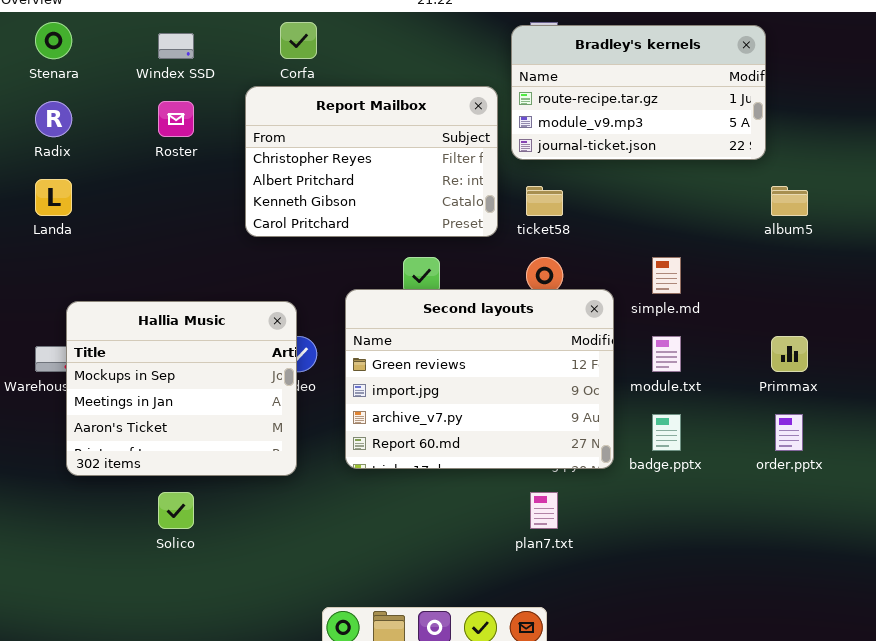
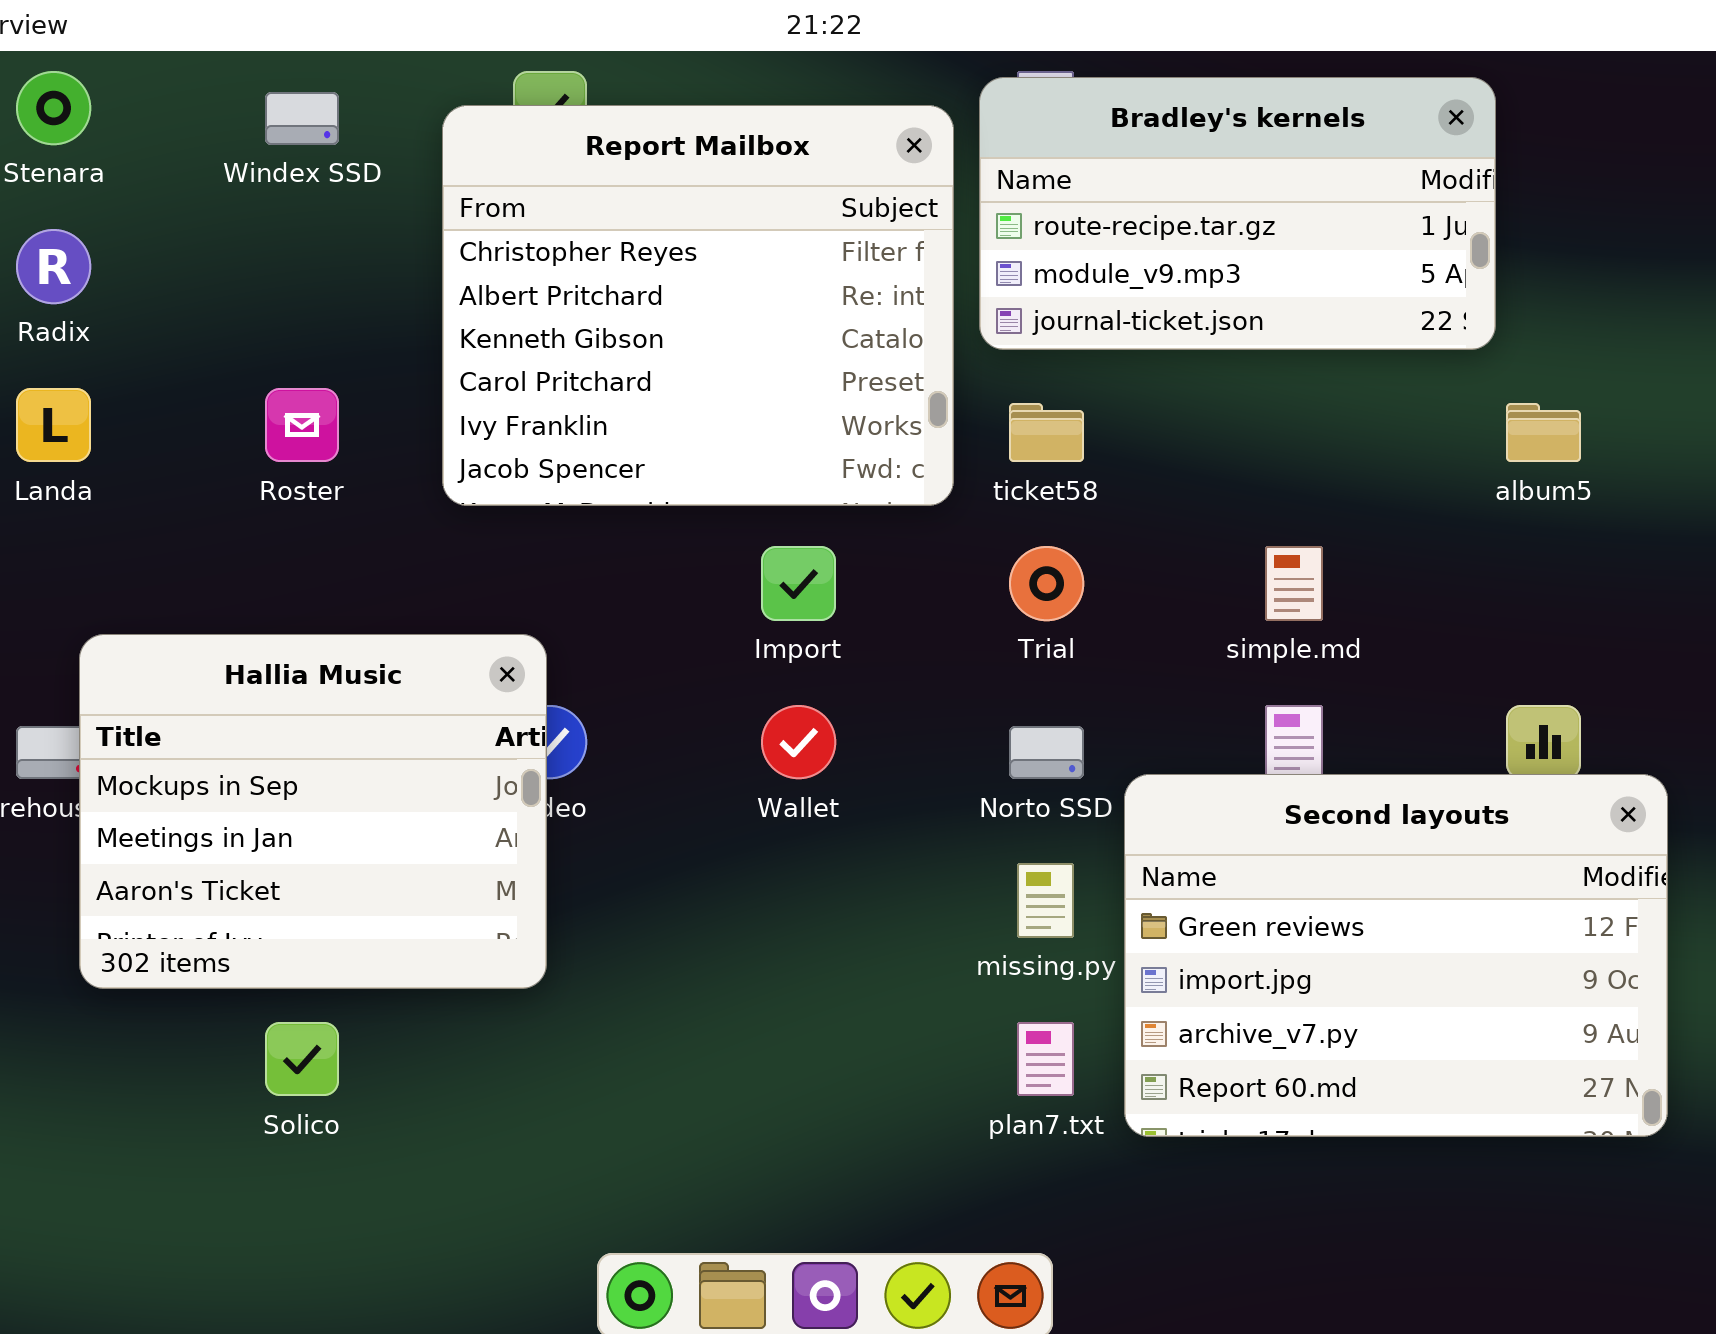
Report Mailbox: [245,86,498,237] -> [442,105,954,506], resized
Roster: [158,101,194,137] -> [265,388,339,462], moved
Second layouts: [345,289,614,469] -> [1124,774,1668,1137], moved

